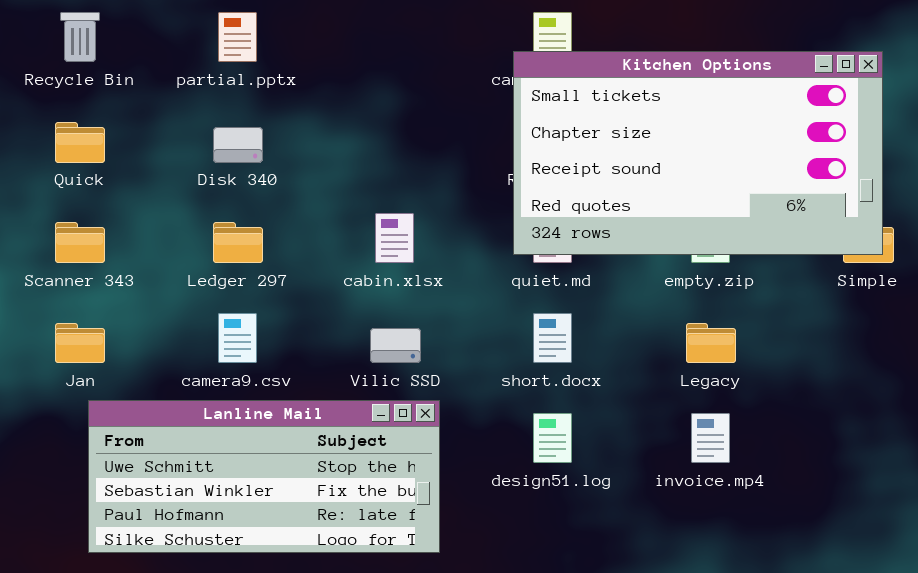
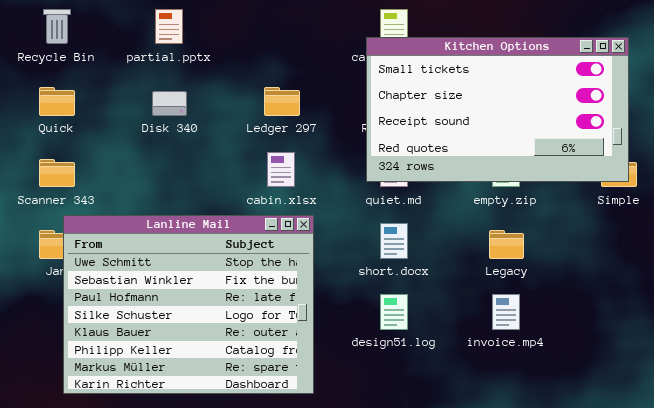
Ledger 297: [213,222,263,263] -> [264,87,300,116], moved
Lanline Mail: [88,400,440,553] -> [63,215,314,394], resized

